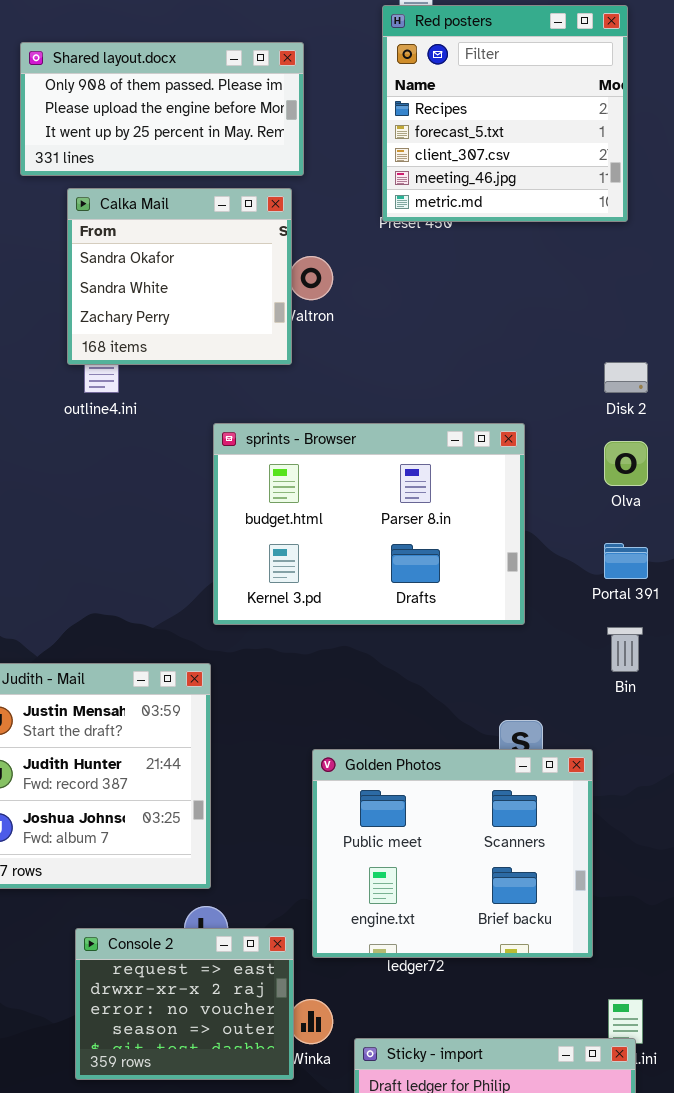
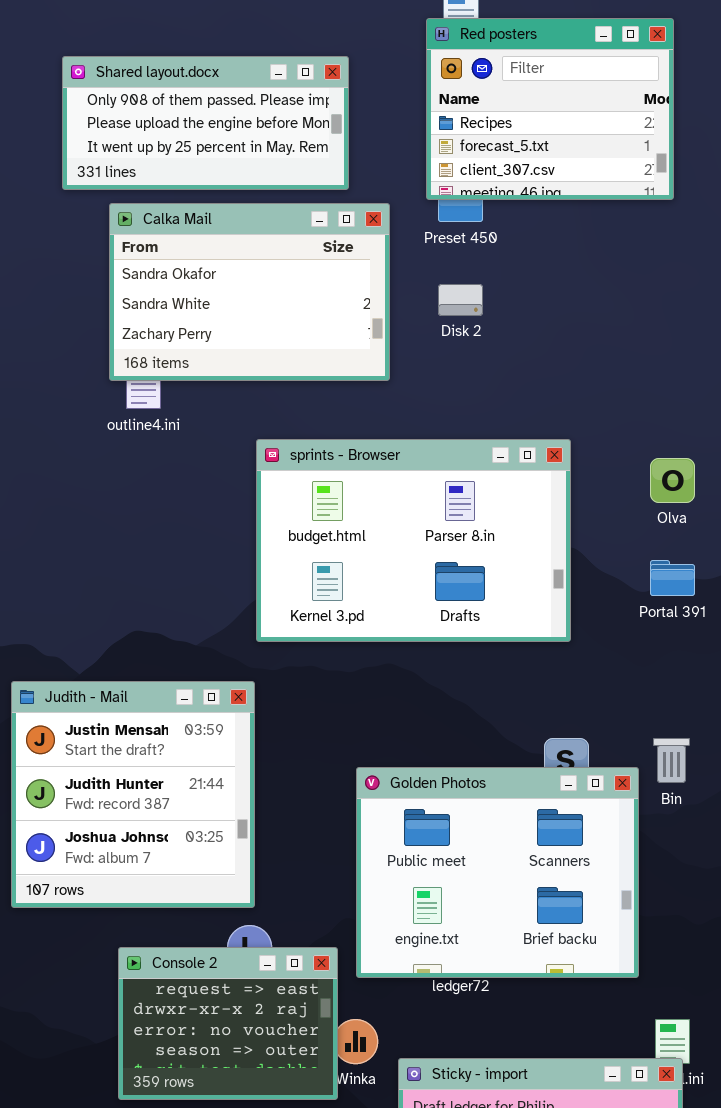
Red posters: [382,5,628,222] -> [426,18,674,200], resized
Calka Mail: [67,188,292,365] -> [109,203,390,381], resized
Disk 2: [604,362,648,393] -> [438,284,483,316], moved
Bin: [607,627,643,672] -> [653,738,690,783], moved

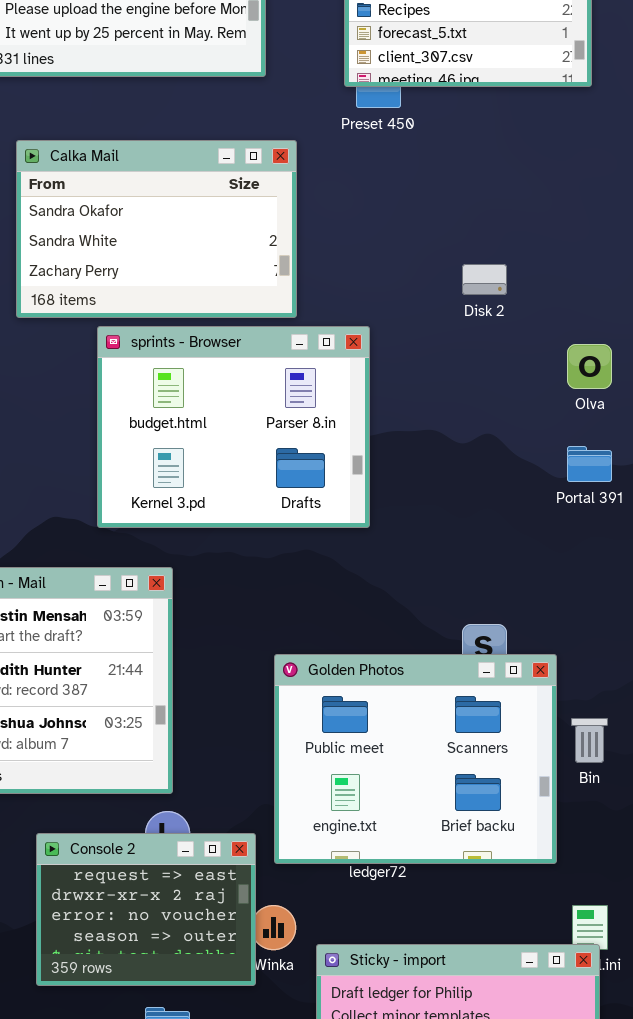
Calka Mail: [109,203,390,381] -> [16,140,297,318], moved
Disk 2: [438,284,483,316] -> [462,264,507,295], moved
sprints - Browser: [256,439,571,642] -> [97,326,370,528], moved, resized
Bin: [653,738,690,783] -> [571,718,608,763], moved

